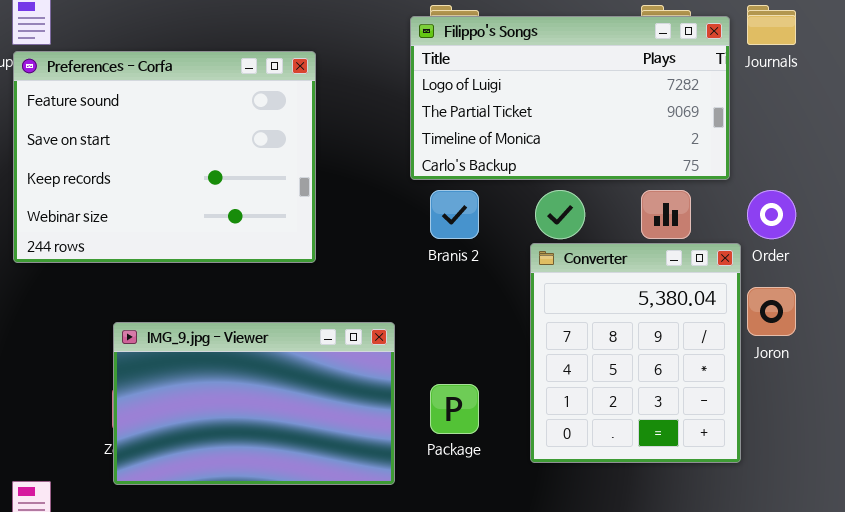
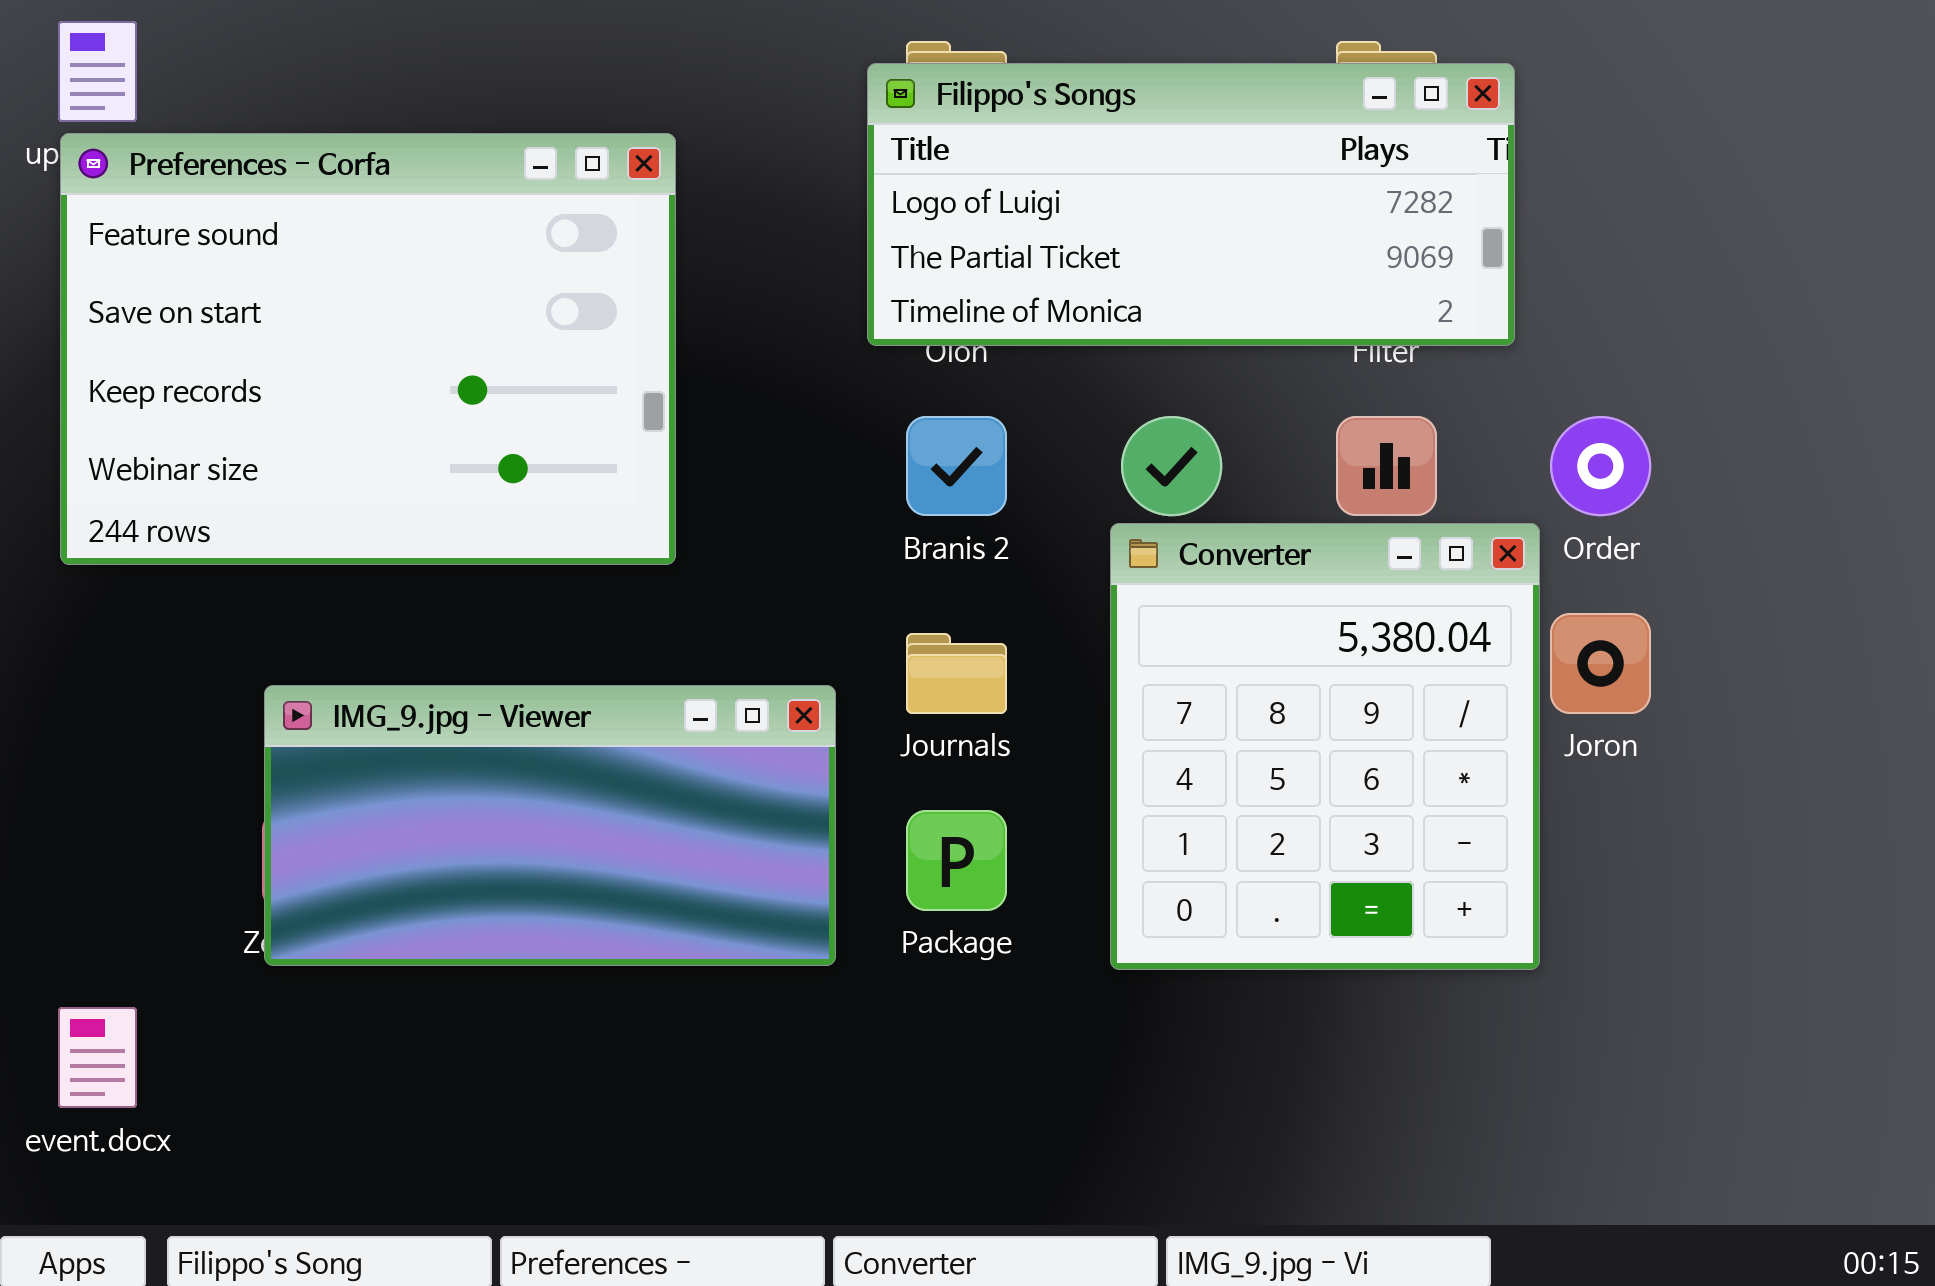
Journals: [747,5,796,45] -> [906,633,1007,714], moved
Filippo's Songs: [410,16,730,180] -> [867,63,1515,346], resized
IMG_9.jpg - Viewer: [113,322,395,485] -> [264,685,836,966], resized

